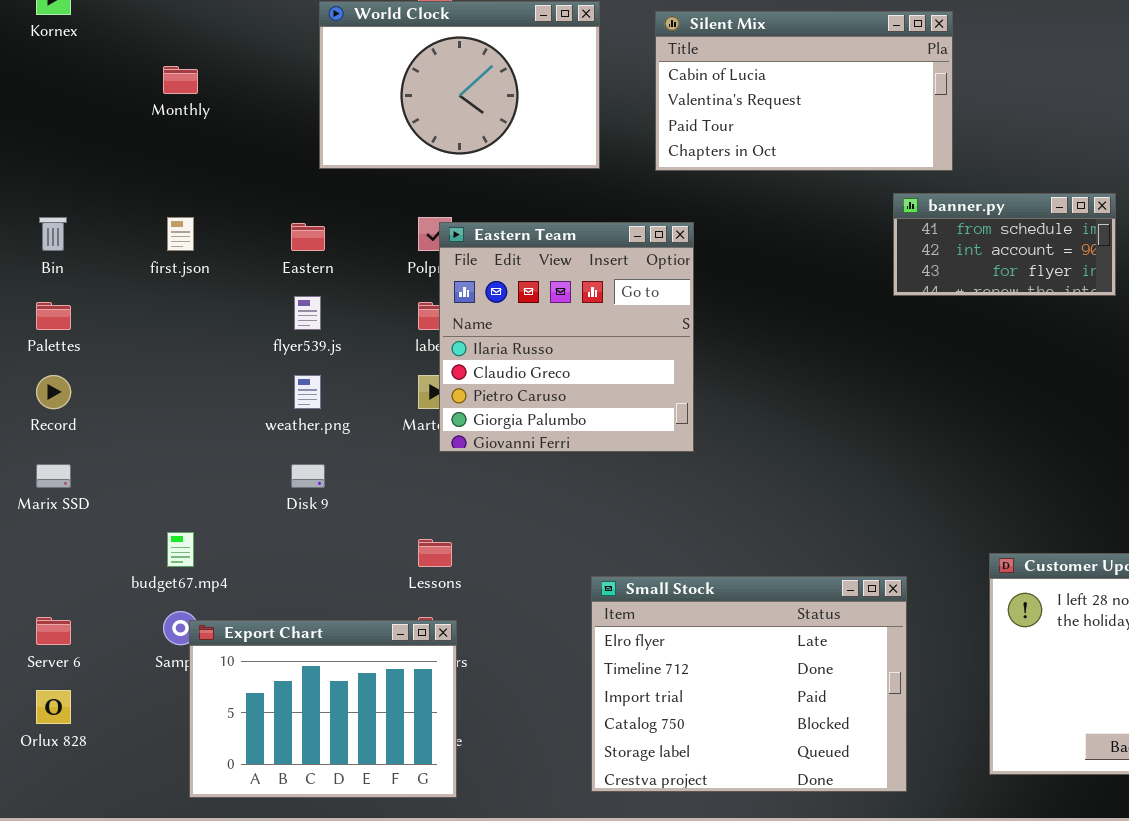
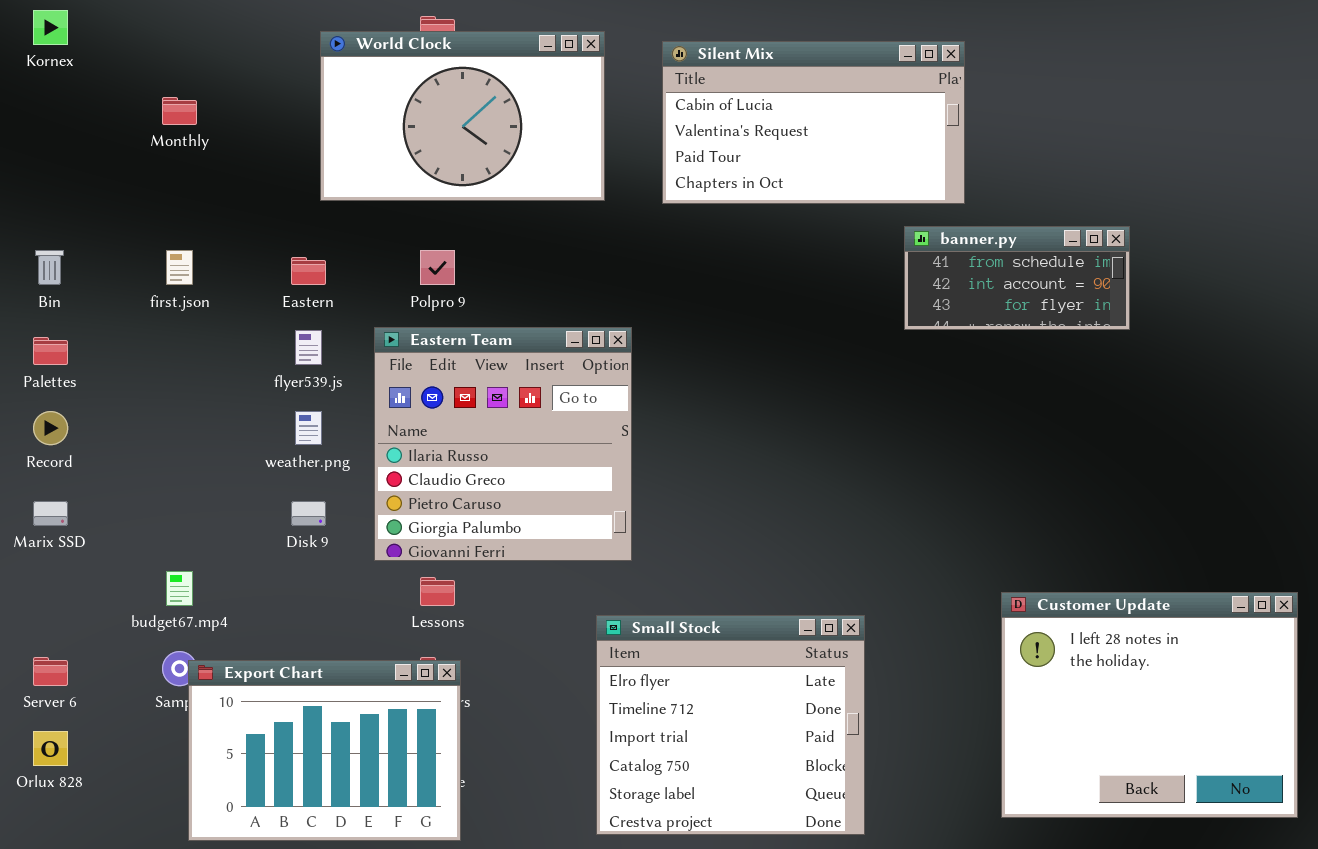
Eastern Team: [439,222,694,452] -> [374,327,632,561], moved
Small Stock: [591,576,907,792] -> [596,615,865,835], resized

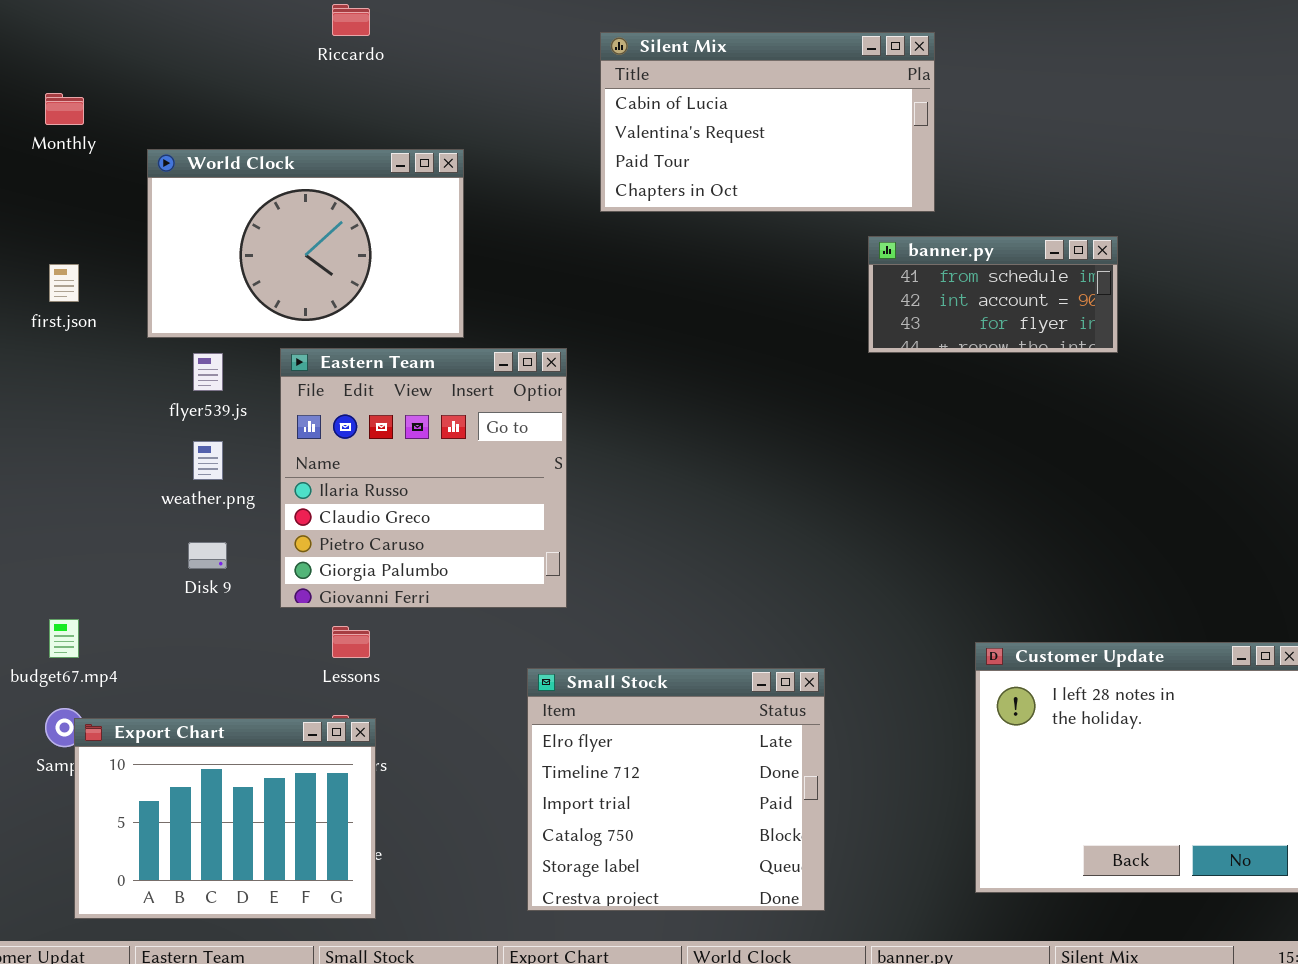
World Clock: [320,31,605,201] -> [147,149,464,338], moved

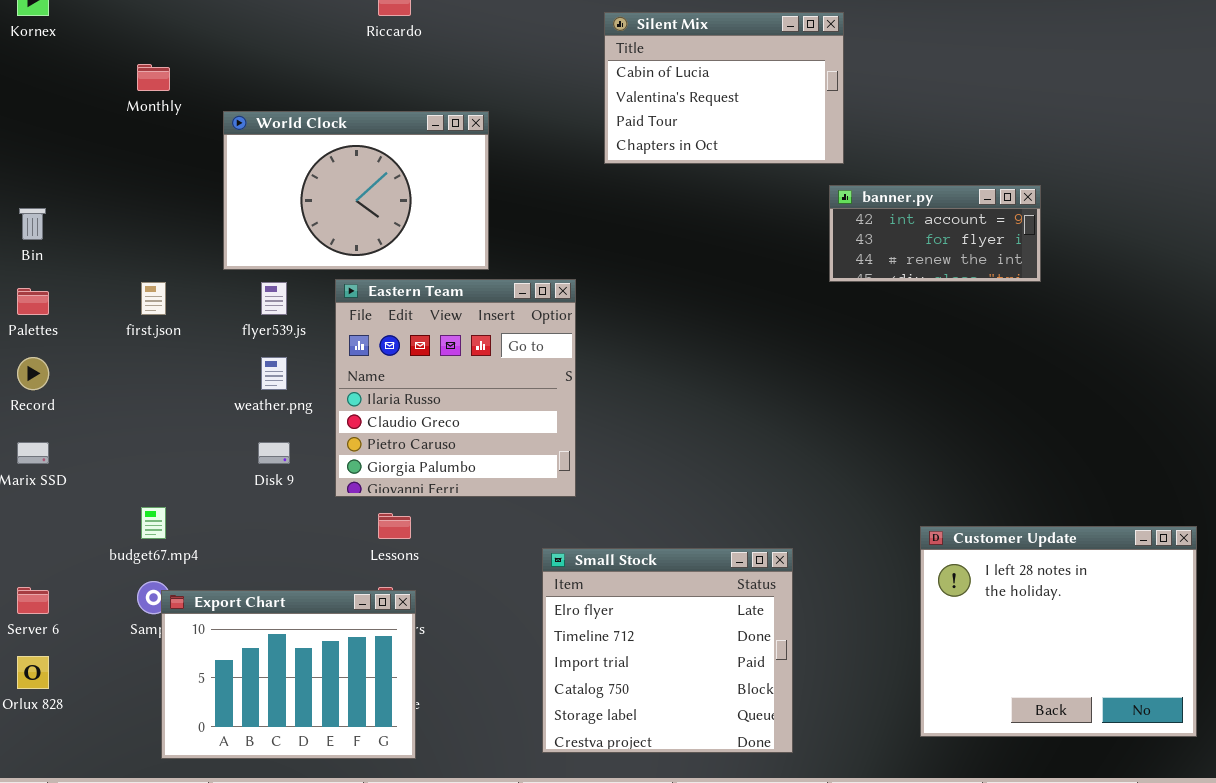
Silent Mix: [600,32,935,212] -> [604,12,844,164], resized
banner.py: [868,236,1118,353] -> [829,185,1041,282], scrolled down 1 row
first.json: [49,264,79,302] -> [141,282,166,315], moved

